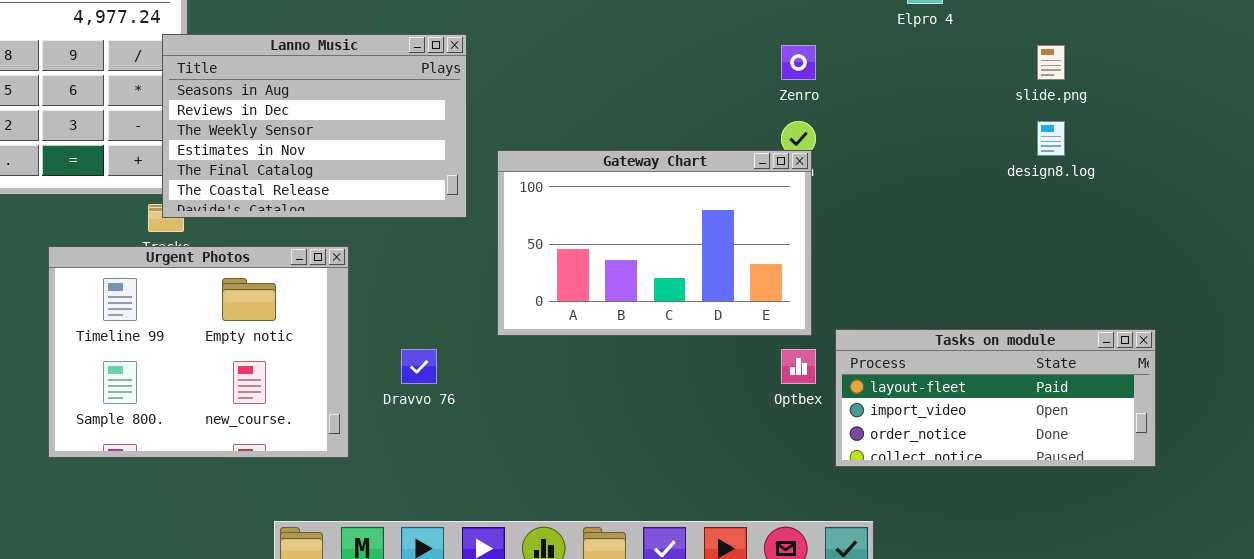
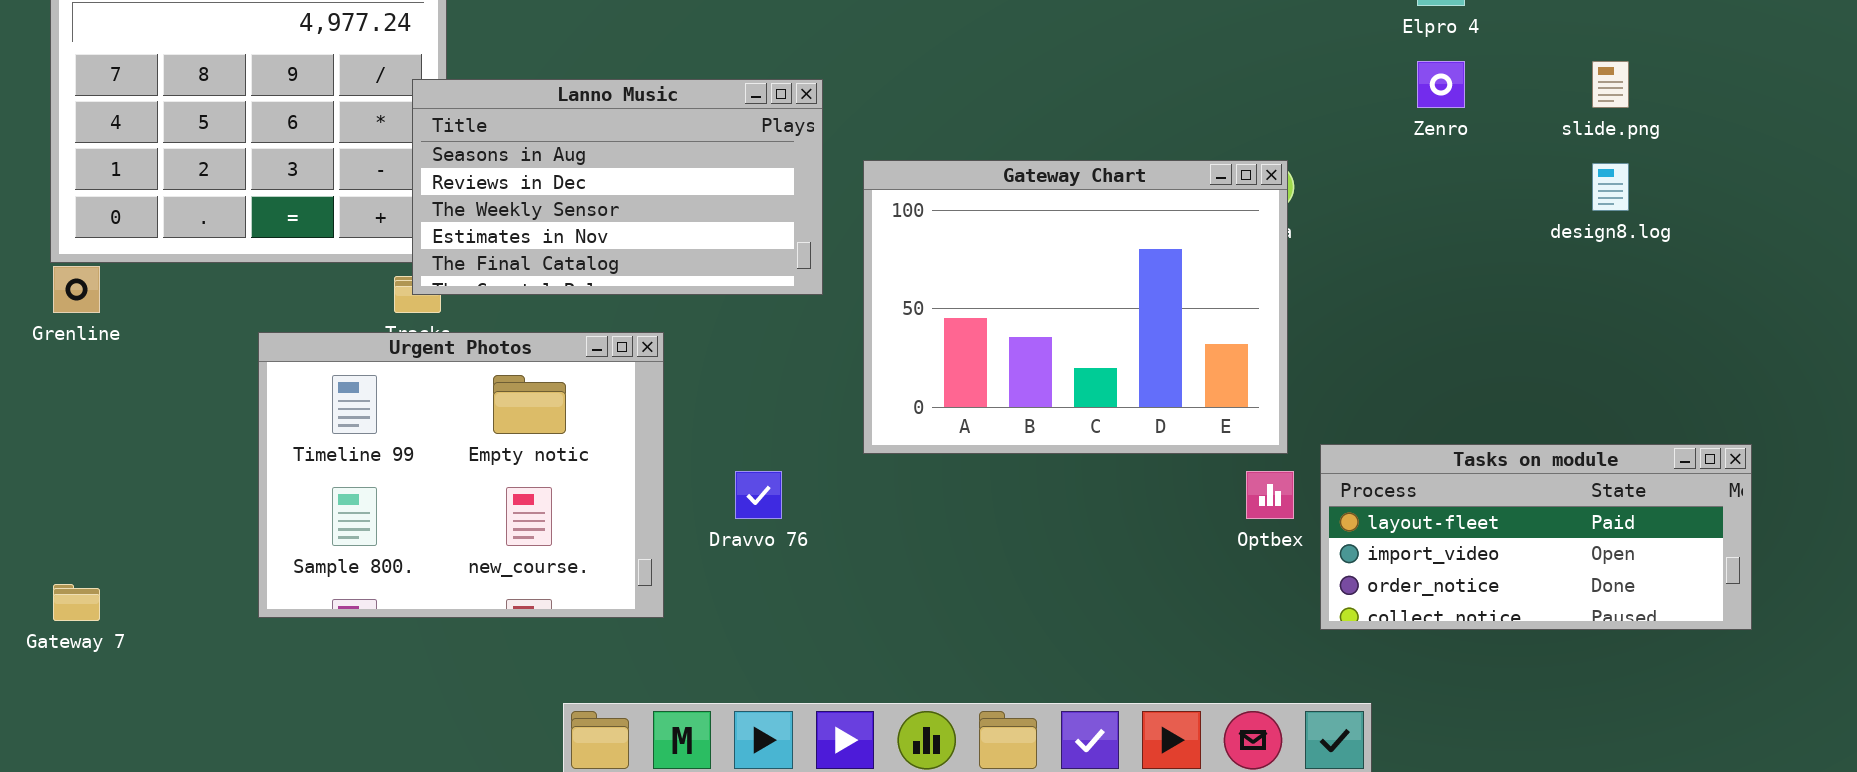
Lanno Music: [162,34,467,218] -> [412,79,823,295], resized
Zenro: [781,45,816,80] -> [1417,61,1465,108], moved
Gateway Chart: [497,150,812,336] -> [863,160,1288,454], resized

